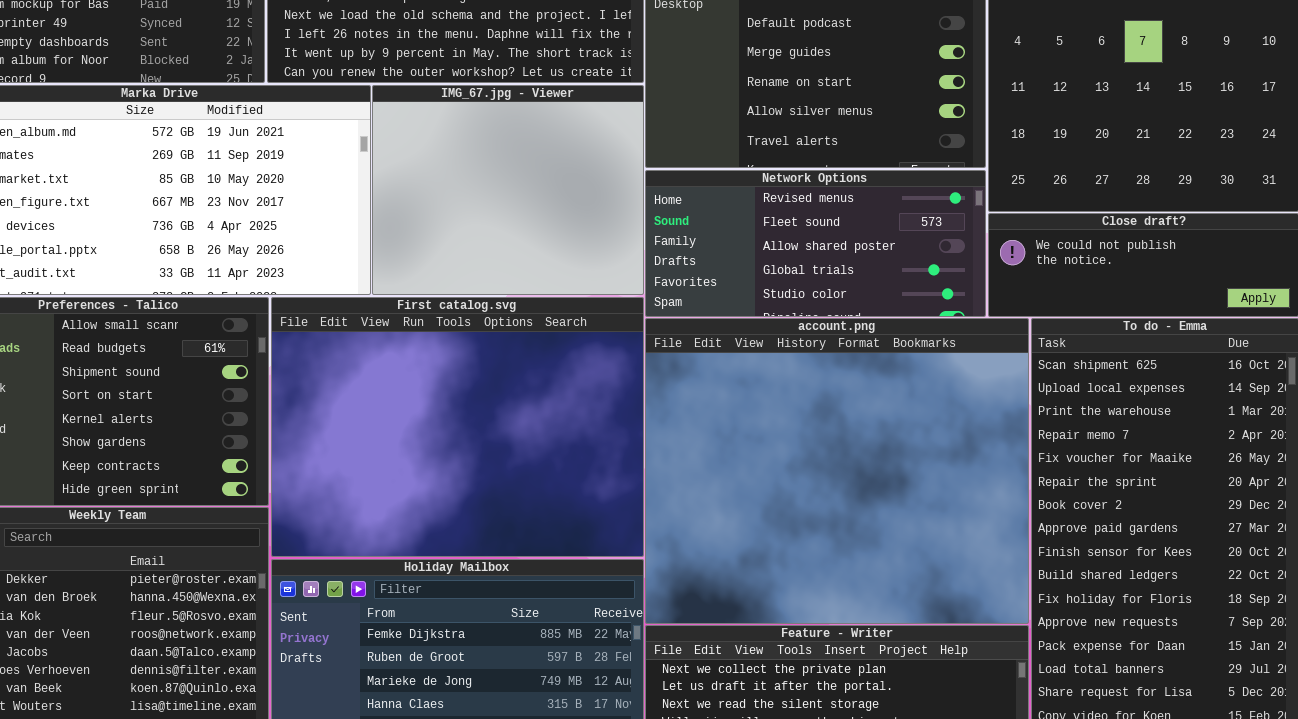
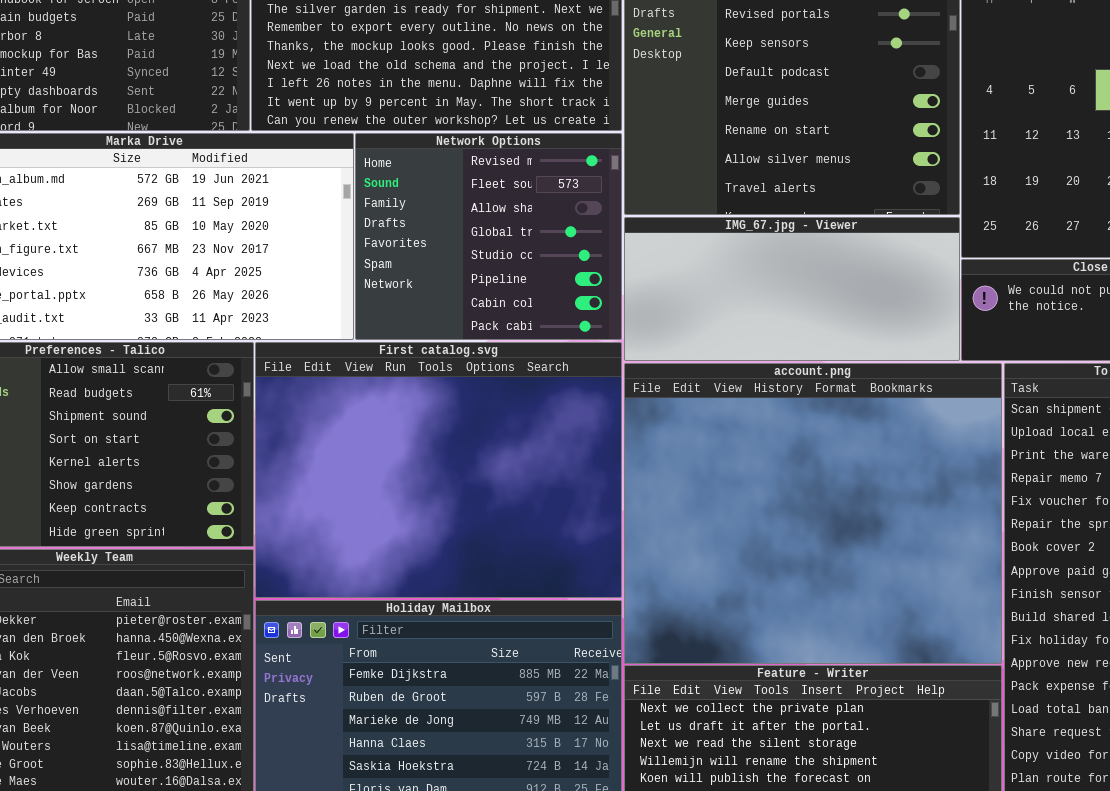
IMG_67.jpg - Viewer: [372,85,644,295] -> [624,217,960,361], moved, resized
Network Options: [645,170,986,317] -> [355,133,622,340], moved, resized

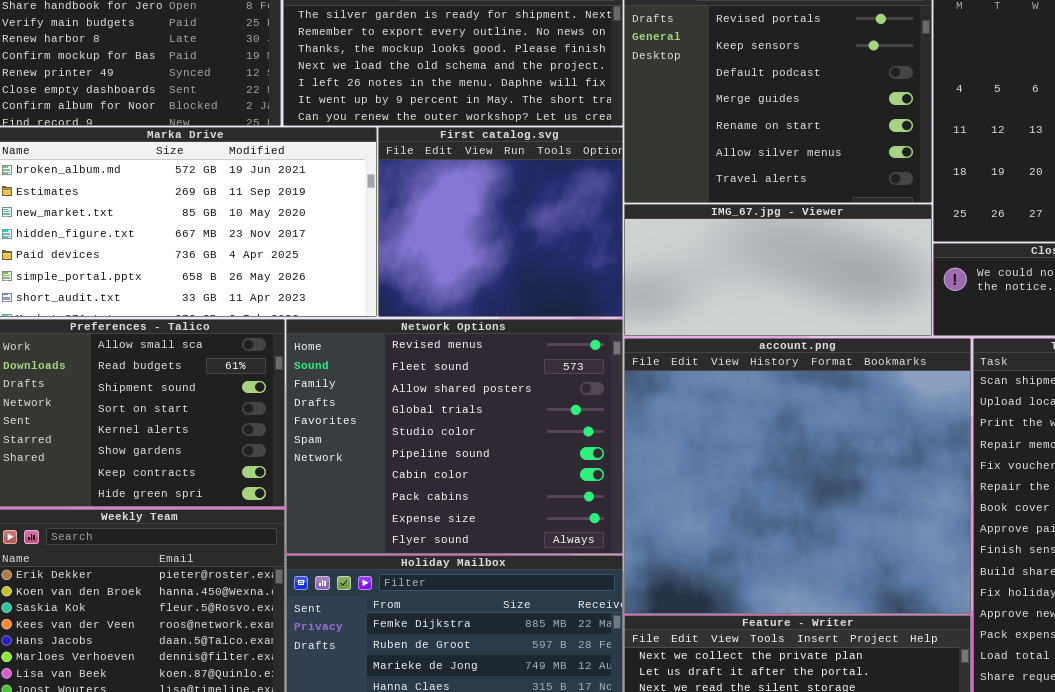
Network Options: [355,133,622,340] -> [286,319,623,554], moved, resized
First catalog.svg: [255,342,622,598] -> [378,127,623,317], moved, resized

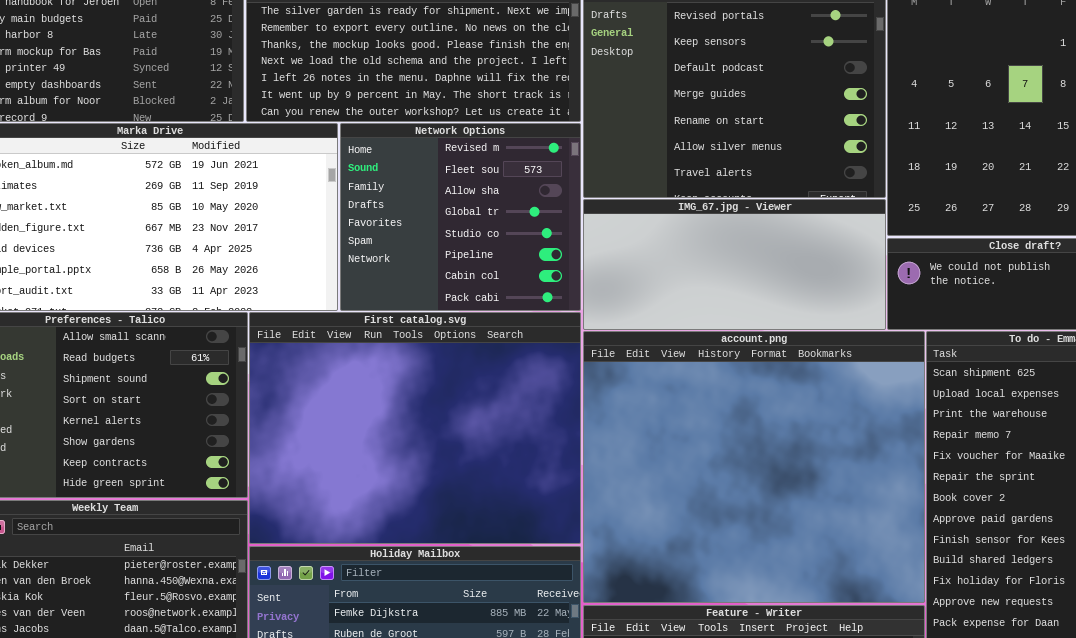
First catalog.svg: [378,127,623,317] -> [249,312,581,544], moved, resized
Network Options: [286,319,623,554] -> [340,123,581,311], moved, resized

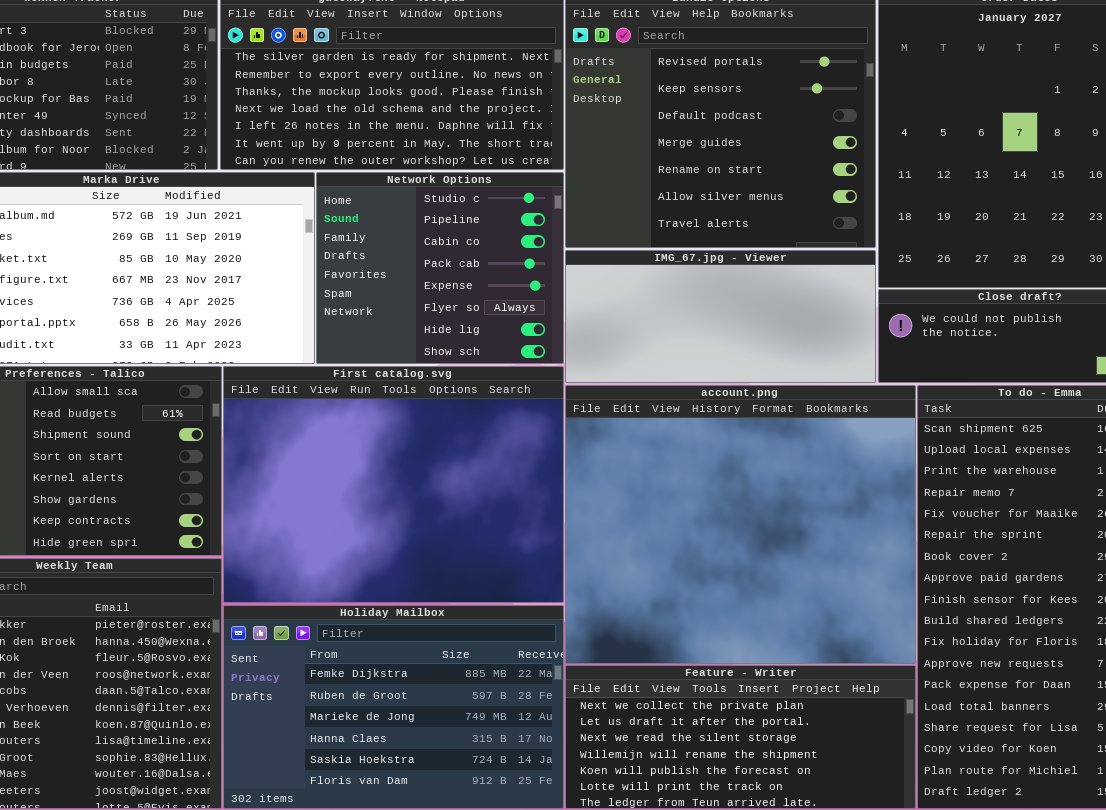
Network Options: [340,123,581,311] -> [316,172,564,364], scrolled down 4 rows

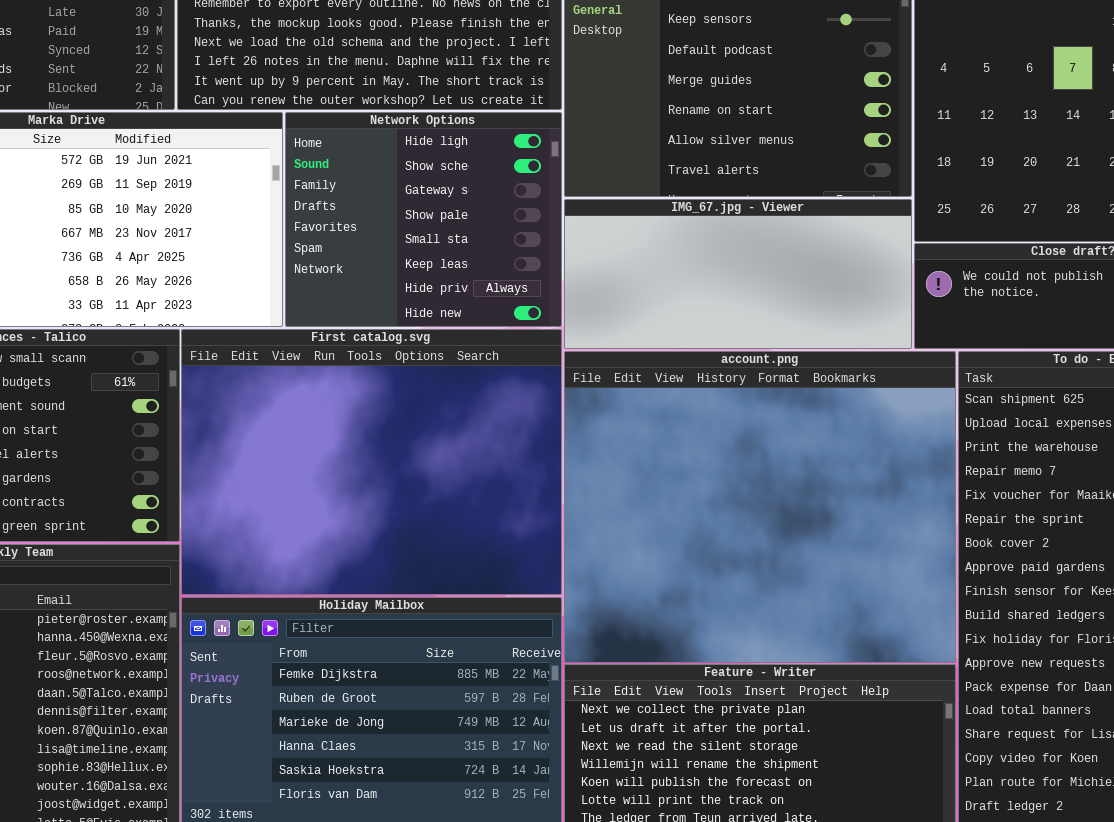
Network Options: [316,172,564,364] -> [285,112,562,327], scrolled down 6 rows

